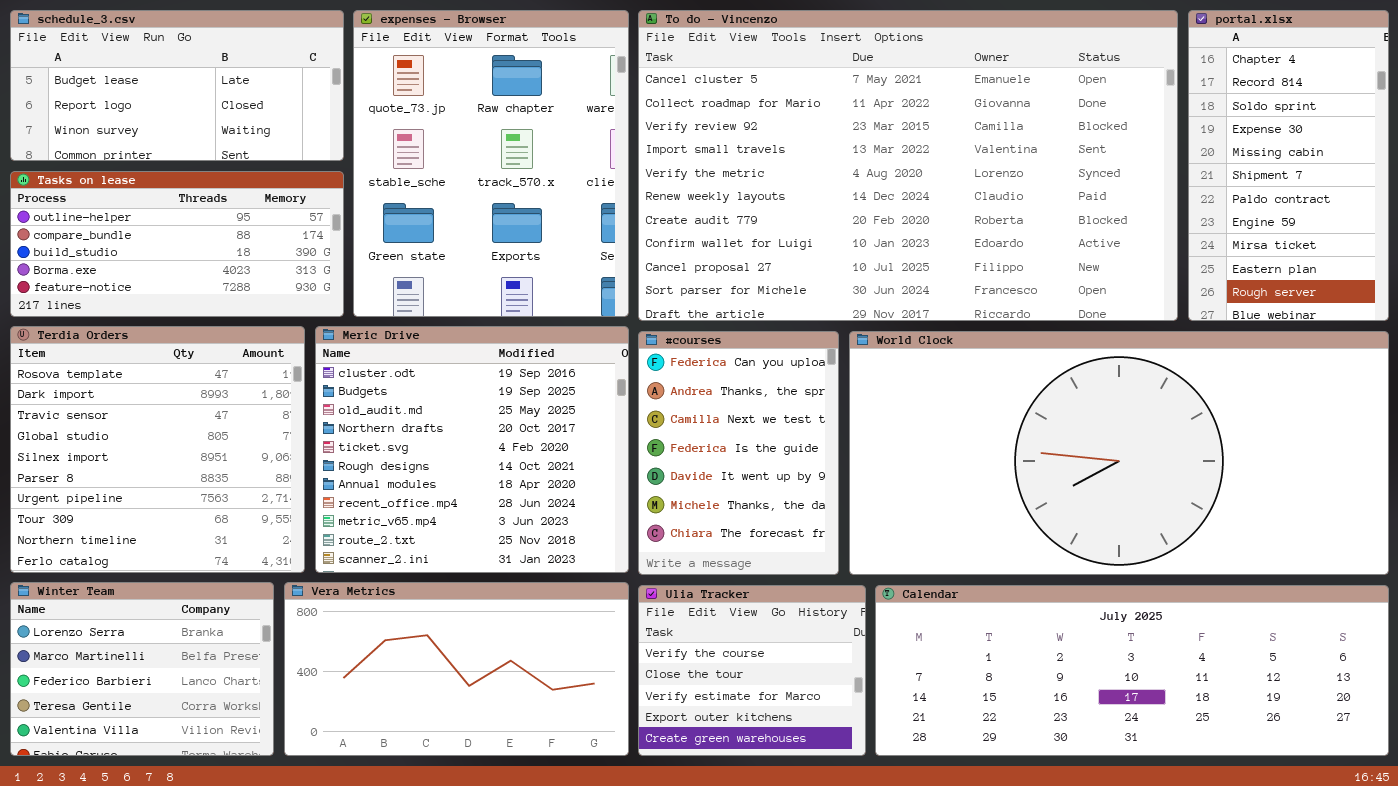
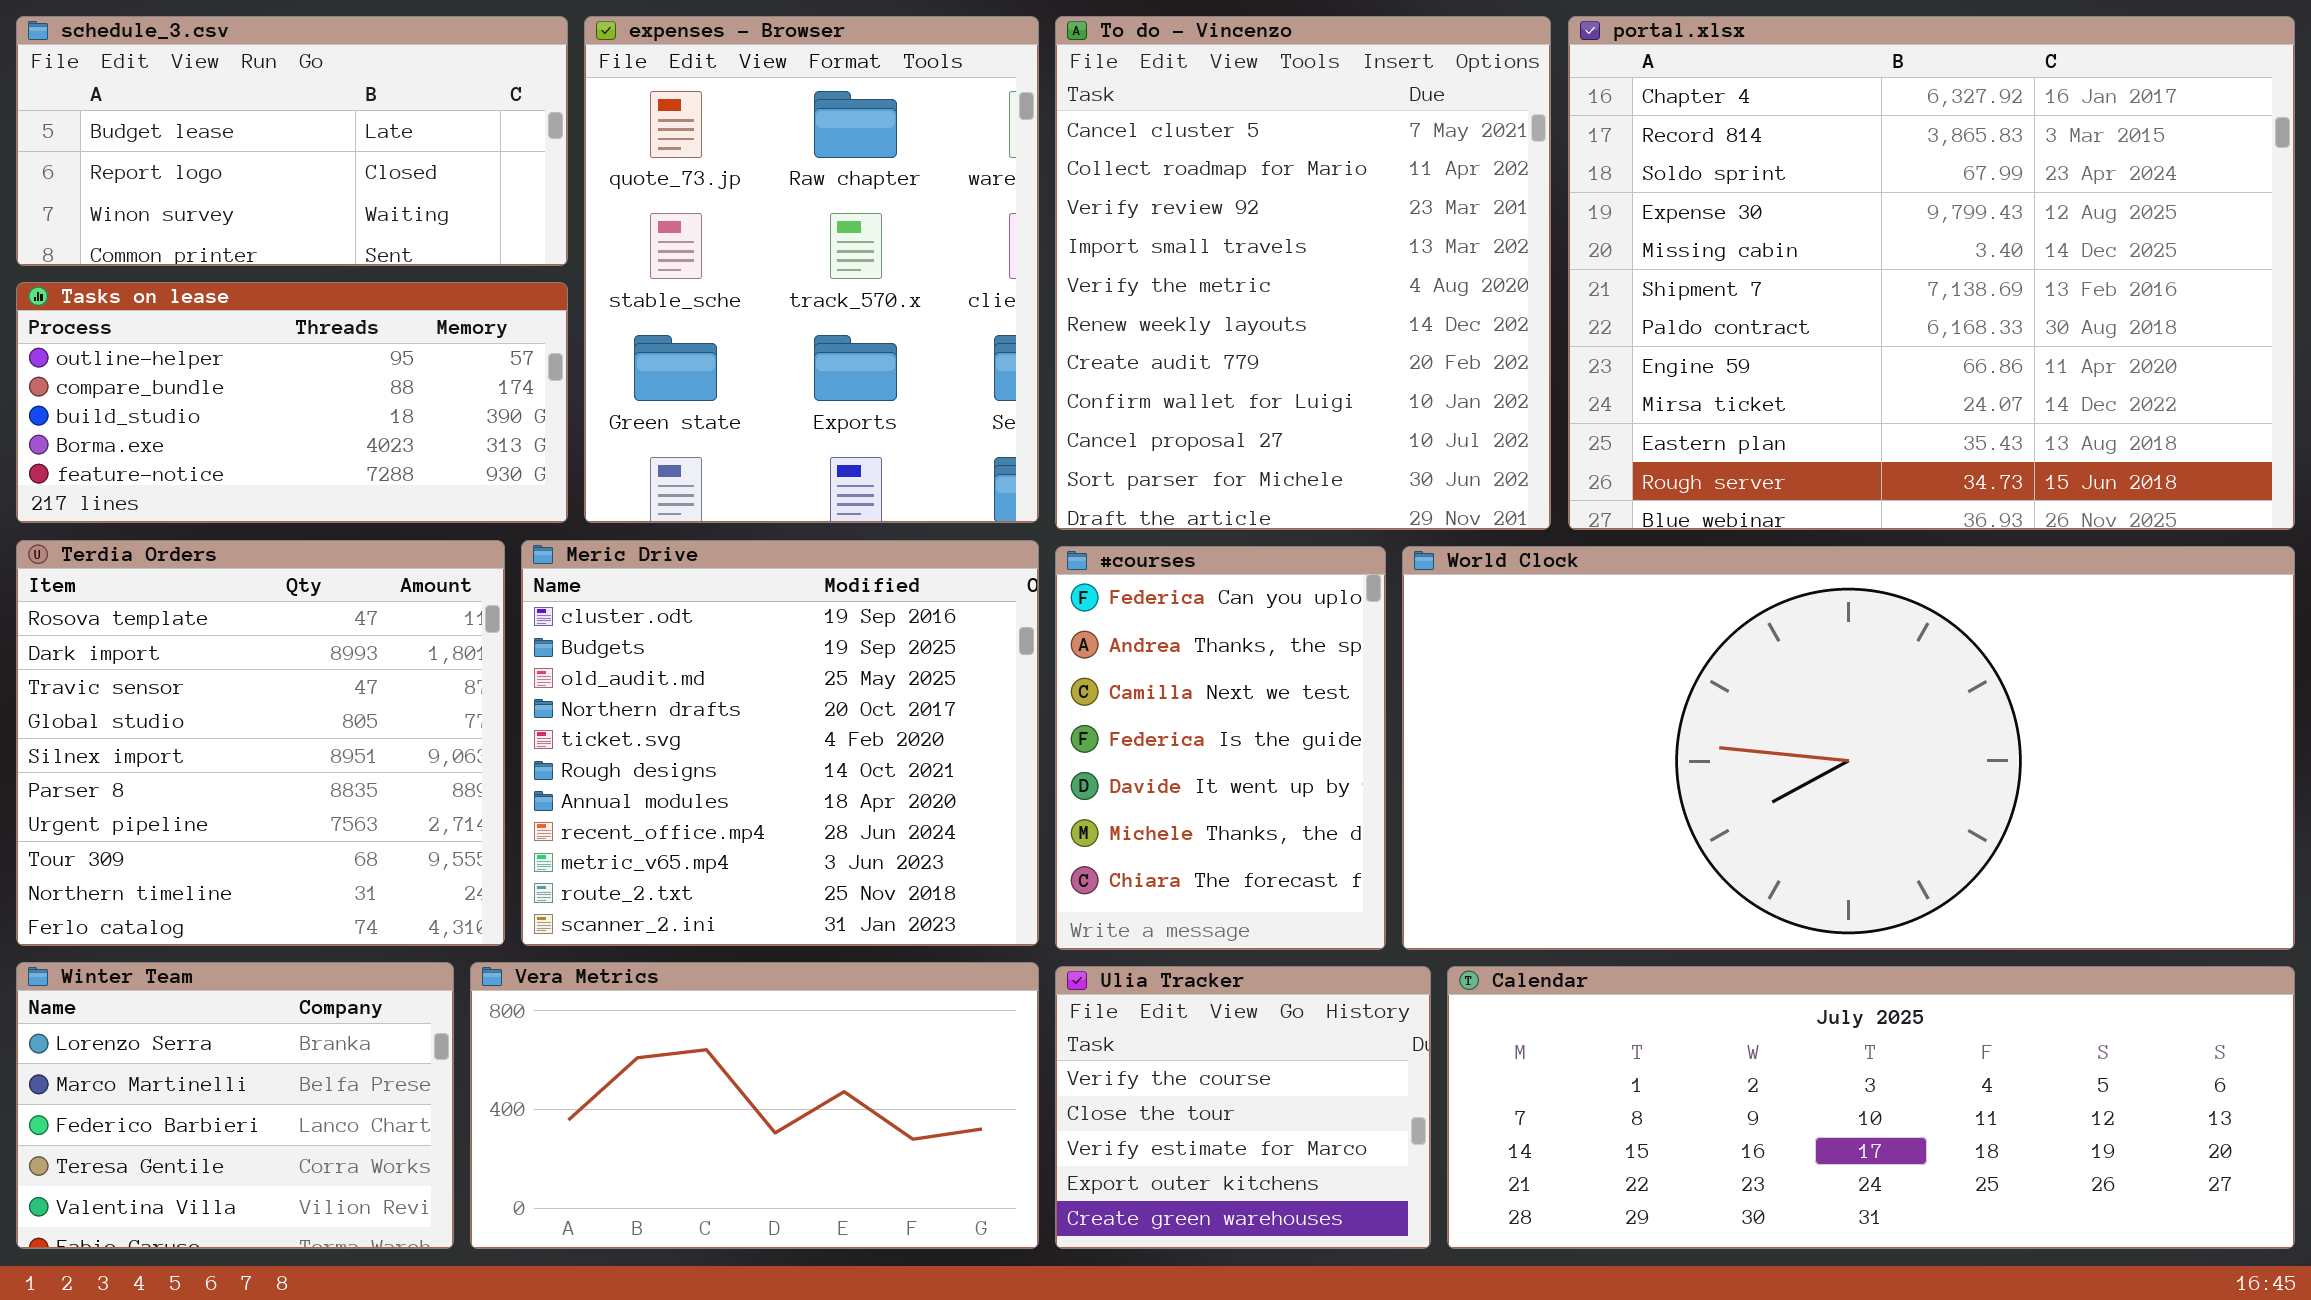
To do - Vincenzo: [638,10,1178,321] -> [1055,16,1551,530], resized
portal.xlsx: [1188,10,1389,321] -> [1568,16,2295,530], resized

